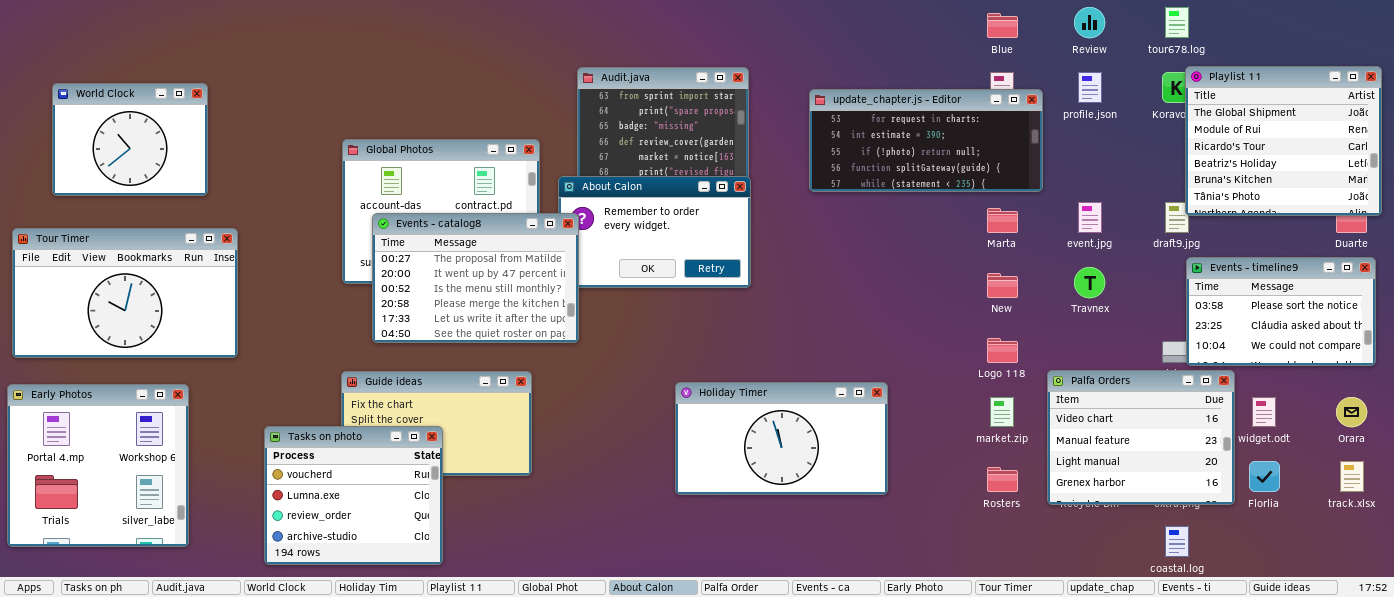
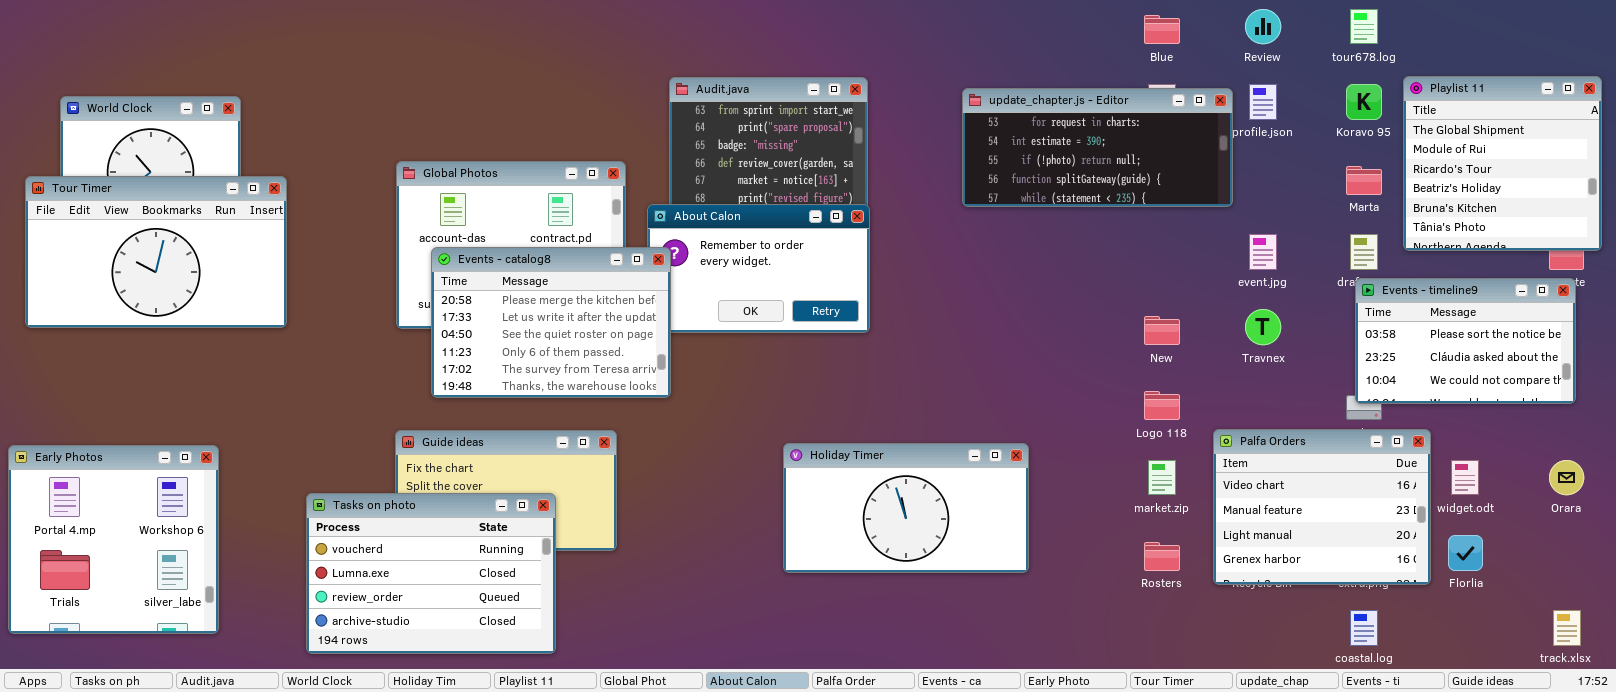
Playlist 11: [1185,66,1382,216] -> [1403,76,1602,251], resized
update_chapter.js - Editor: [809,89,1043,192] -> [962,88,1233,207], moved
Marta: [987,208,1018,233] -> [1346,166,1382,195], moved
Events - catalog8: [372,213,579,343] -> [431,247,671,398], scrolled down 3 rows
Tour Timer: [12,228,238,358] -> [25,176,287,328], moved
Events - timeline9: [1186,257,1376,366] -> [1355,278,1576,404], moved
Tasks on photo: [264,426,443,565] -> [306,493,556,654], resized
track.xlsx: [1340,461,1364,492] -> [1553,610,1581,646], moved

